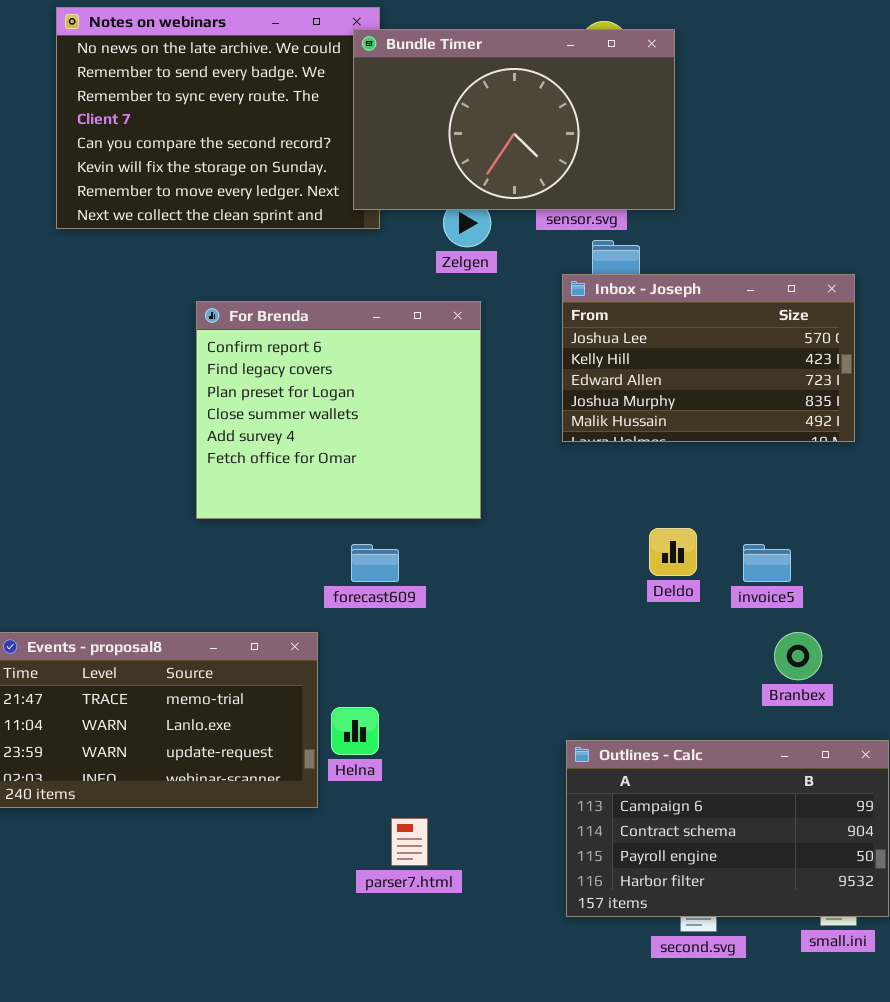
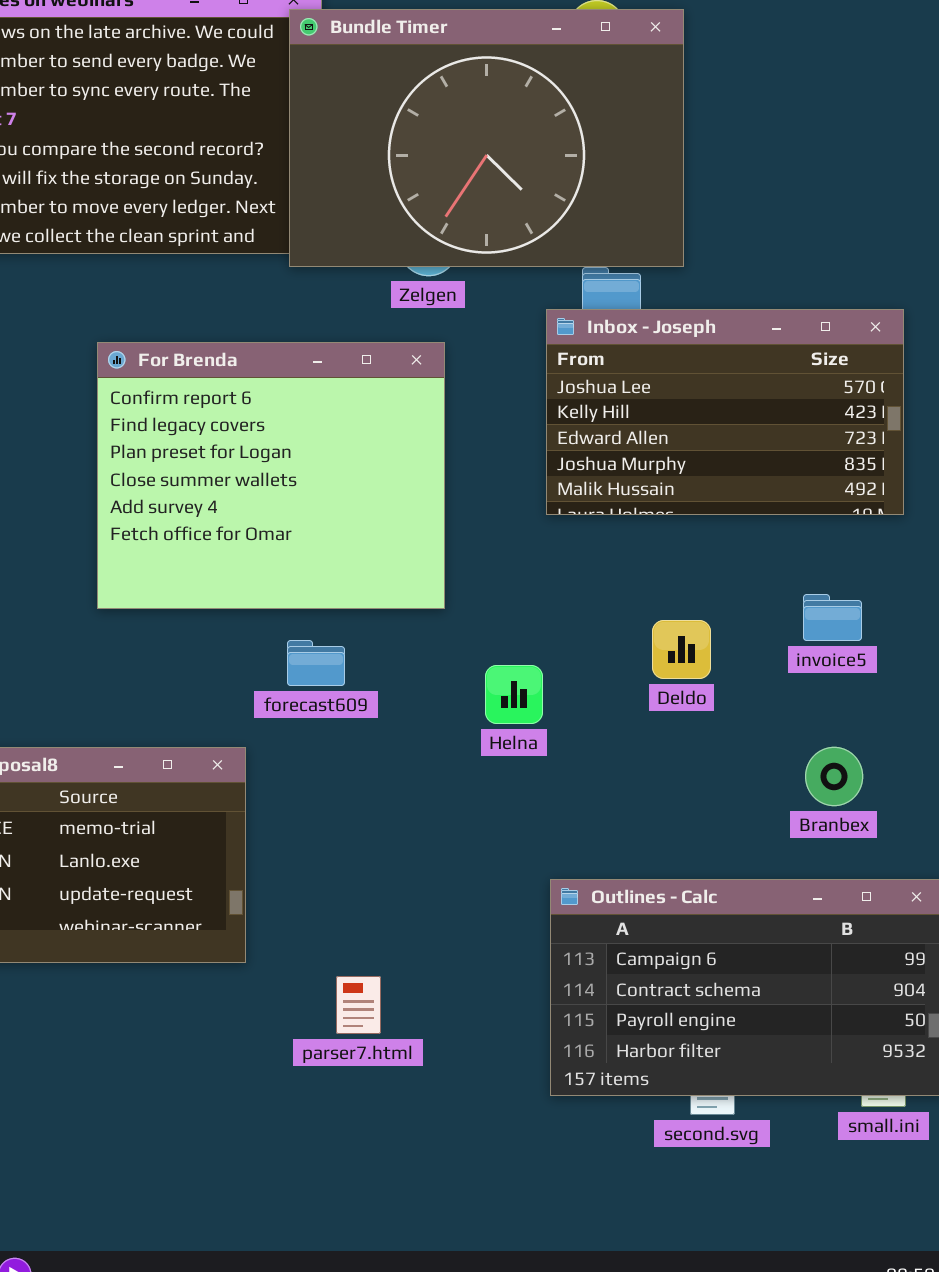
Bundle Timer: [353,29,675,210] -> [289,9,684,267], resized
invoice5: [743,544,791,582] -> [803,594,862,641], moved
Helna: [331,707,379,755] -> [485,665,543,724], moved

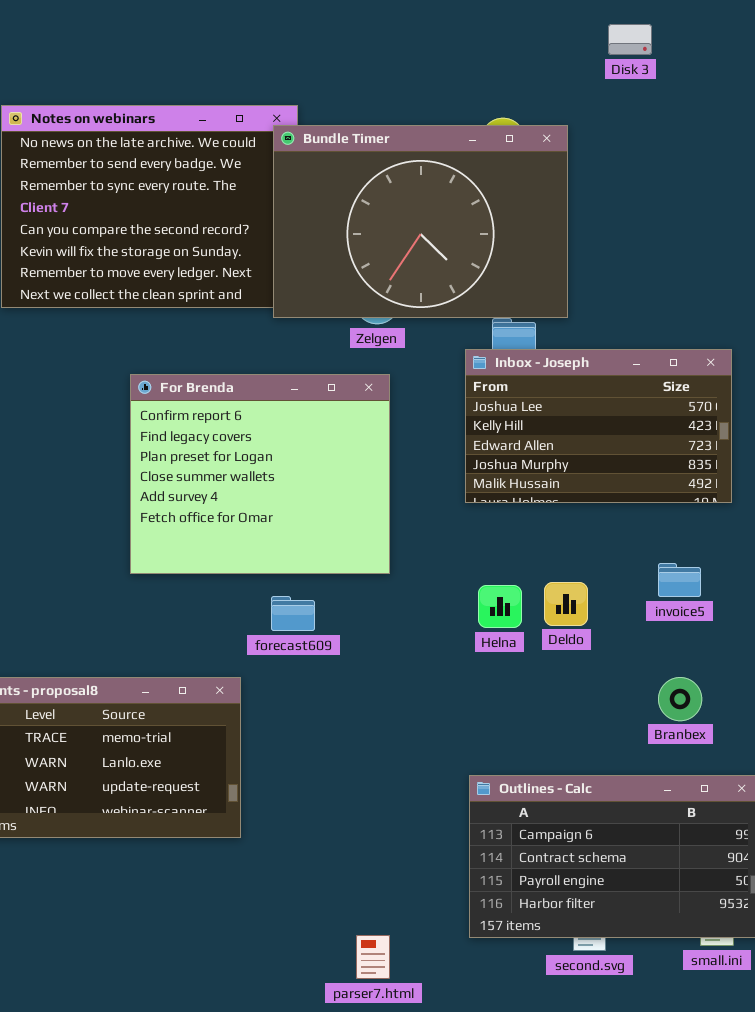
Helna: [485,665,543,724] -> [478,585,522,628], moved
parser7.html: [336,976,381,1034] -> [356,935,390,979], moved

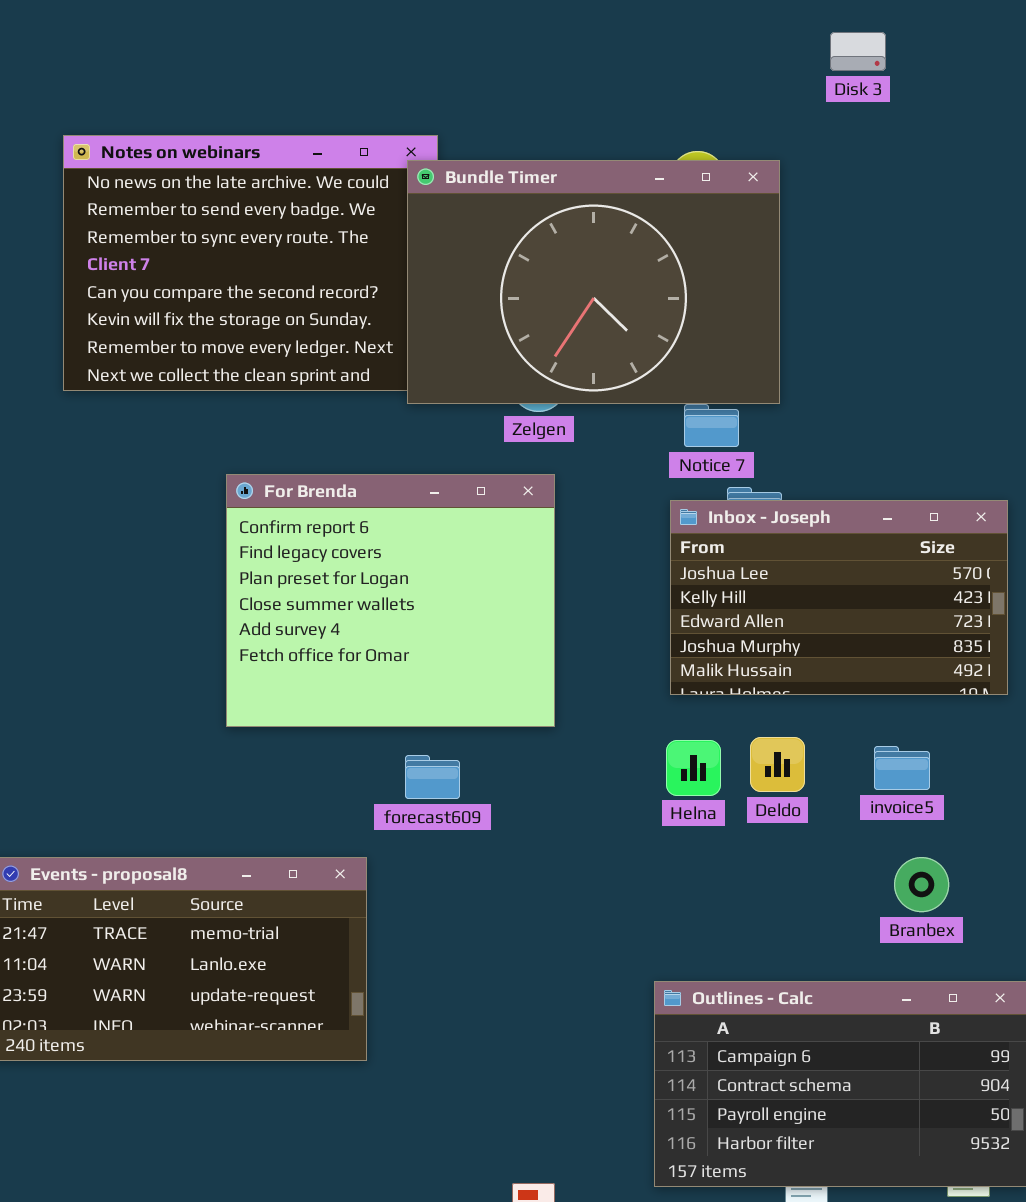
Inbox - Joseph: [465,349,732,503] -> [670,500,1008,695], moved
invoice5: [658,563,701,597] -> [874,746,930,790], moved

